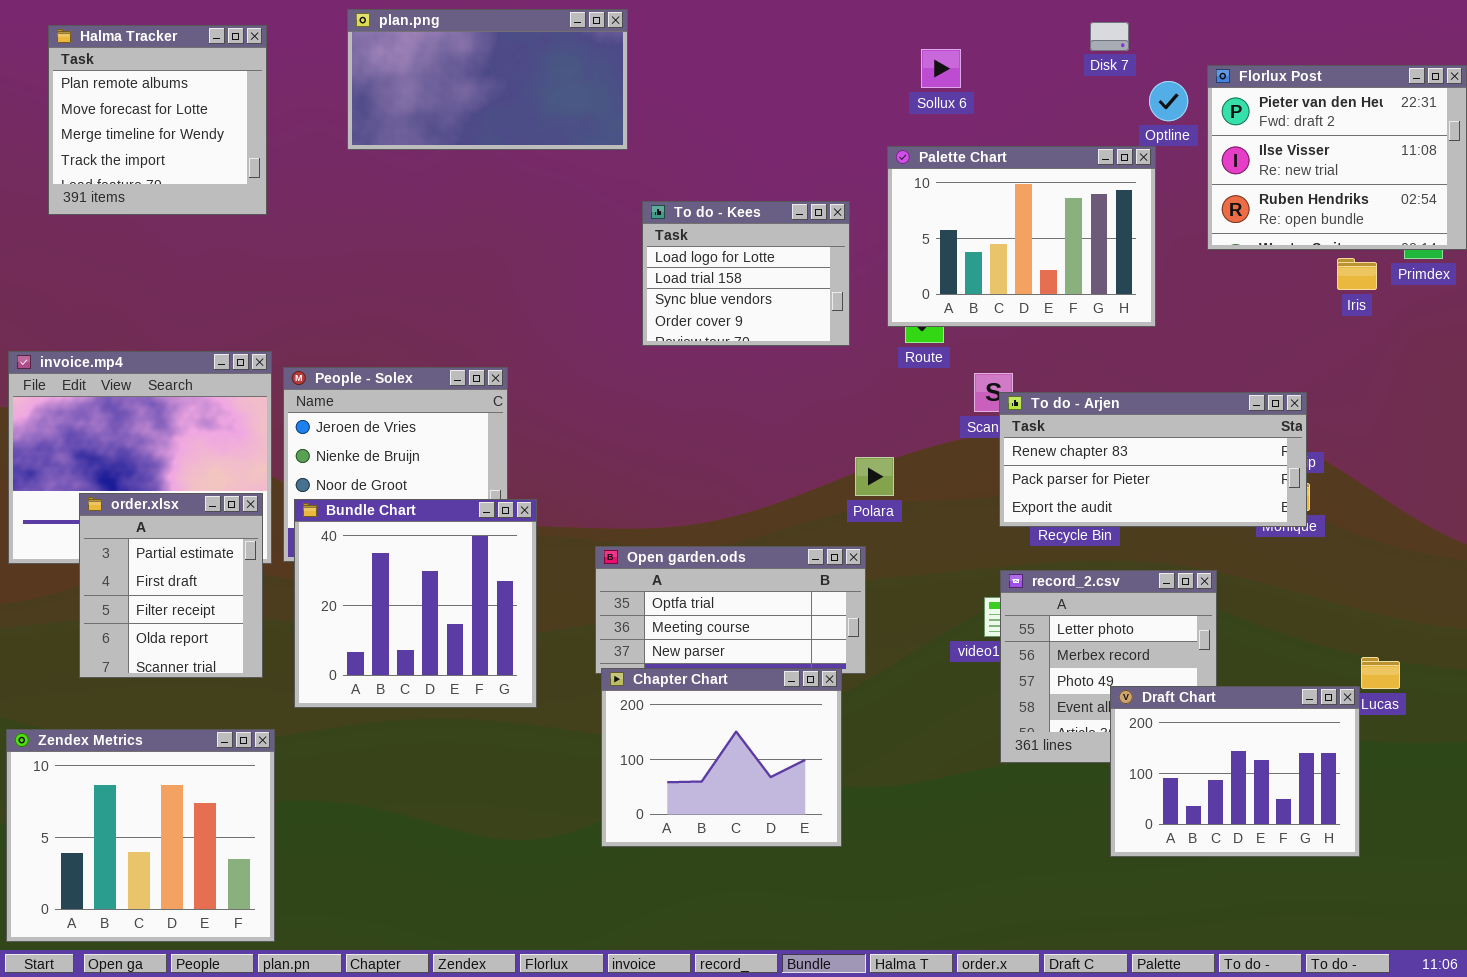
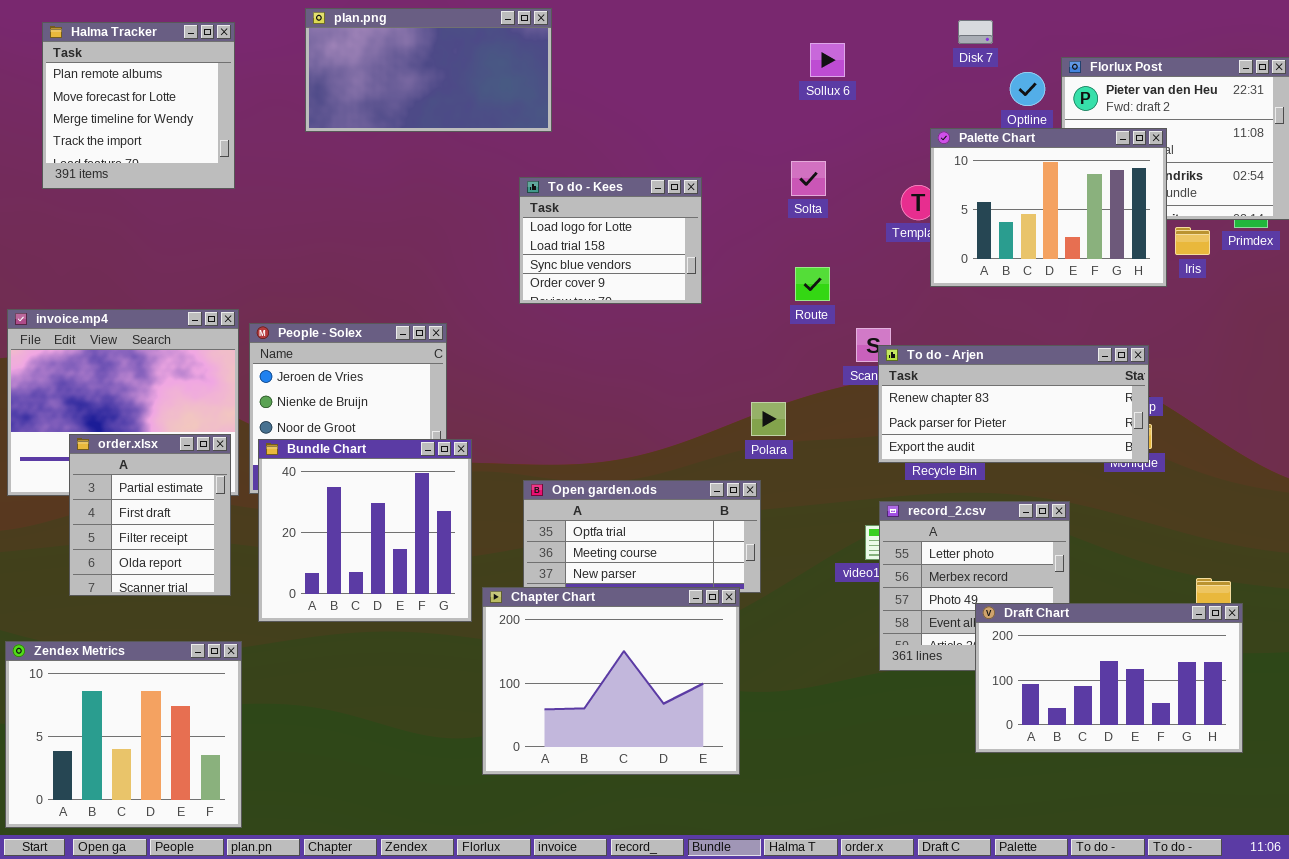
Palette Chart: [887,146,1156,327] -> [930,128,1167,287], moved
To do - Kees: [642,201,850,346] -> [519,177,702,304], moved
Chapter Chart: [601,668,842,847] -> [482,587,740,775], resized
Draft Chart: [1110,686,1360,857] -> [975,603,1243,753], resized

